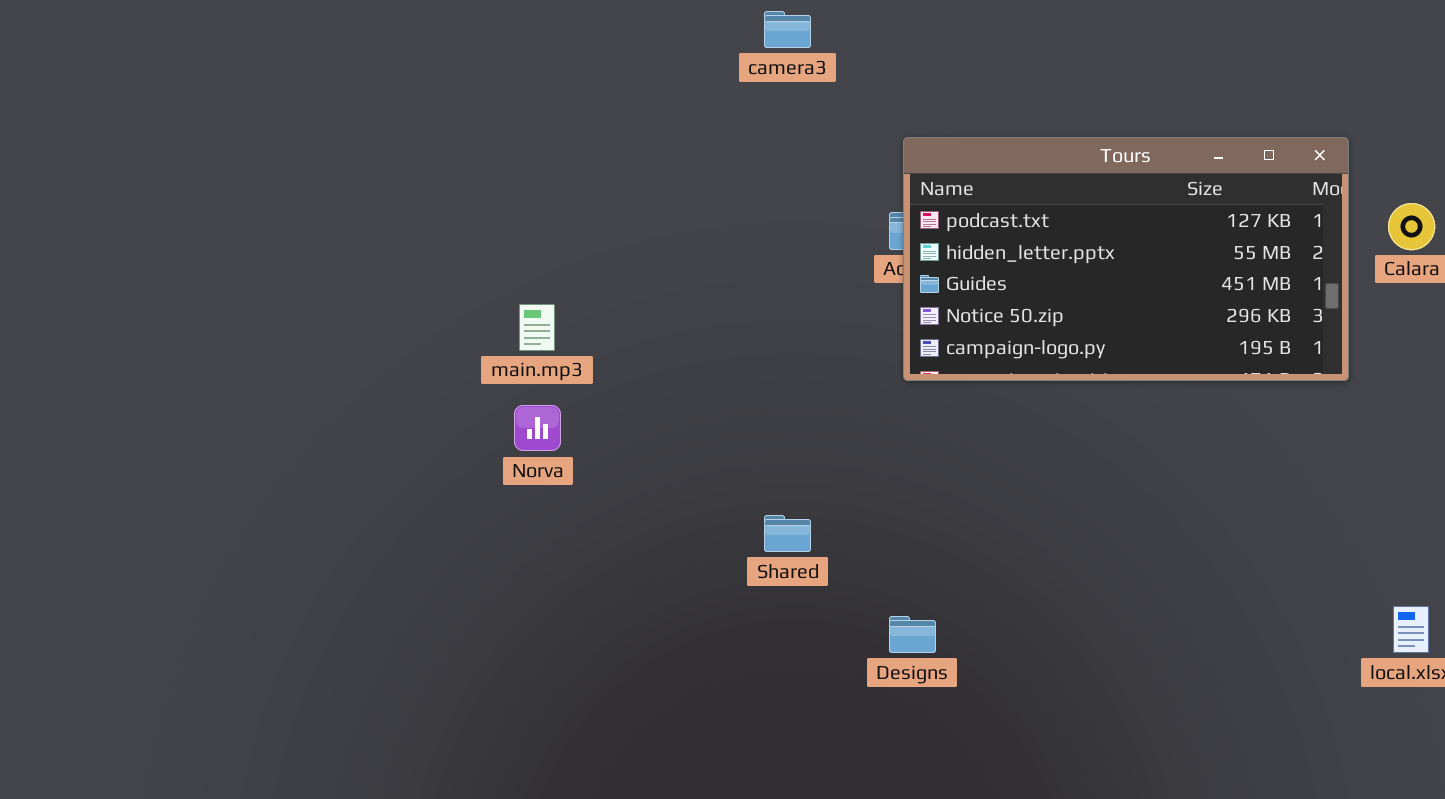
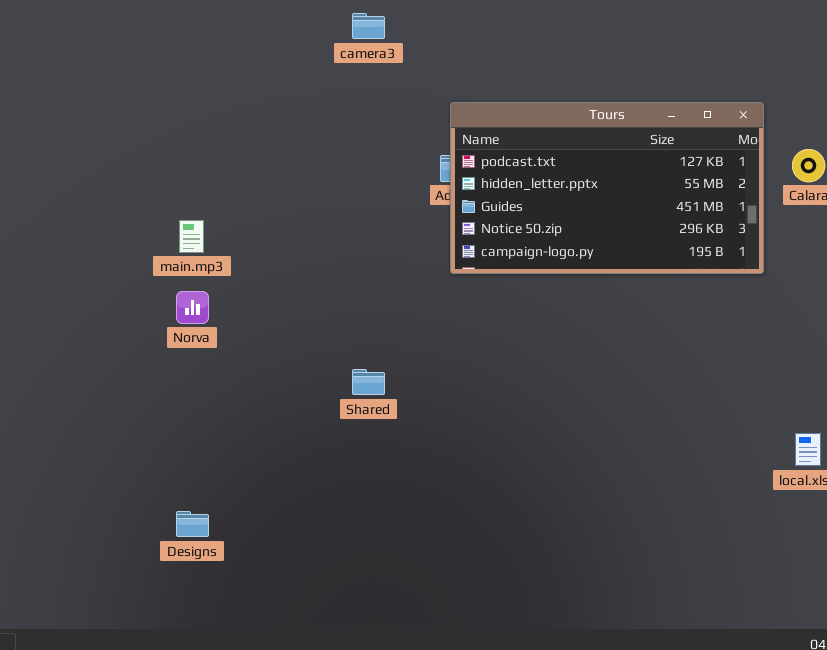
Designs: [889,616,936,653] -> [176,511,209,537], moved

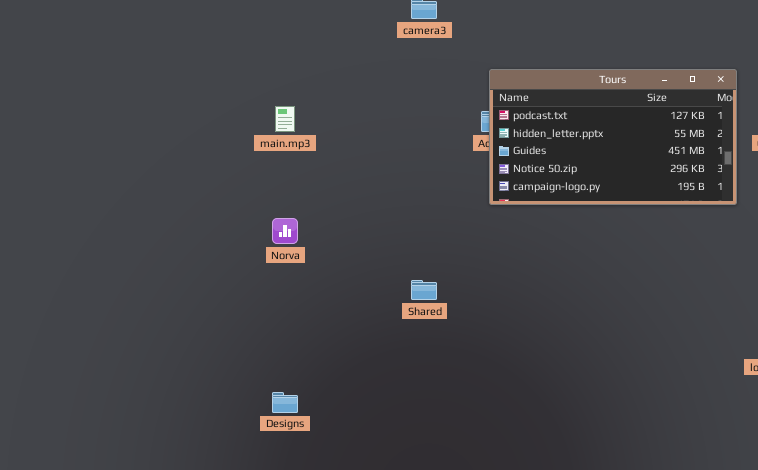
main.mp3: [179,220,204,253] -> [275,106,295,132], moved

